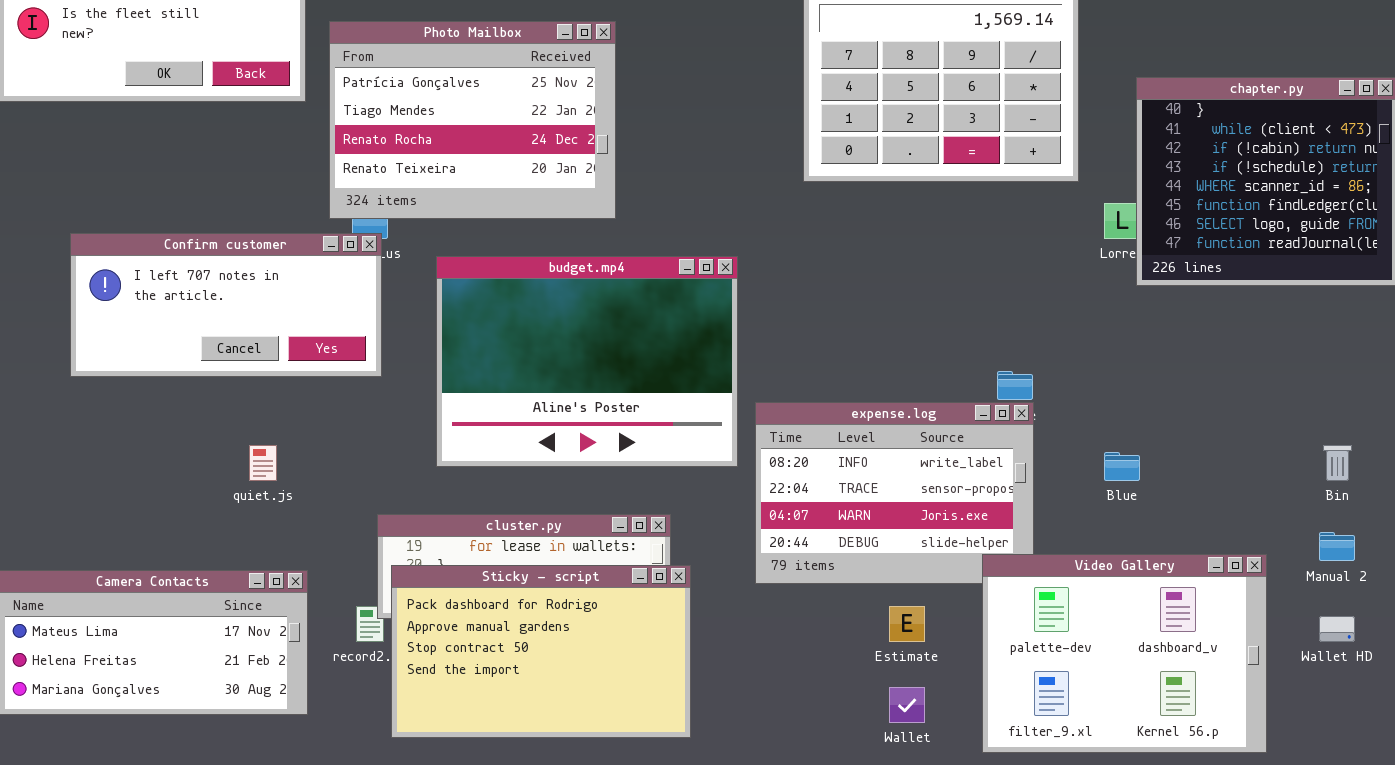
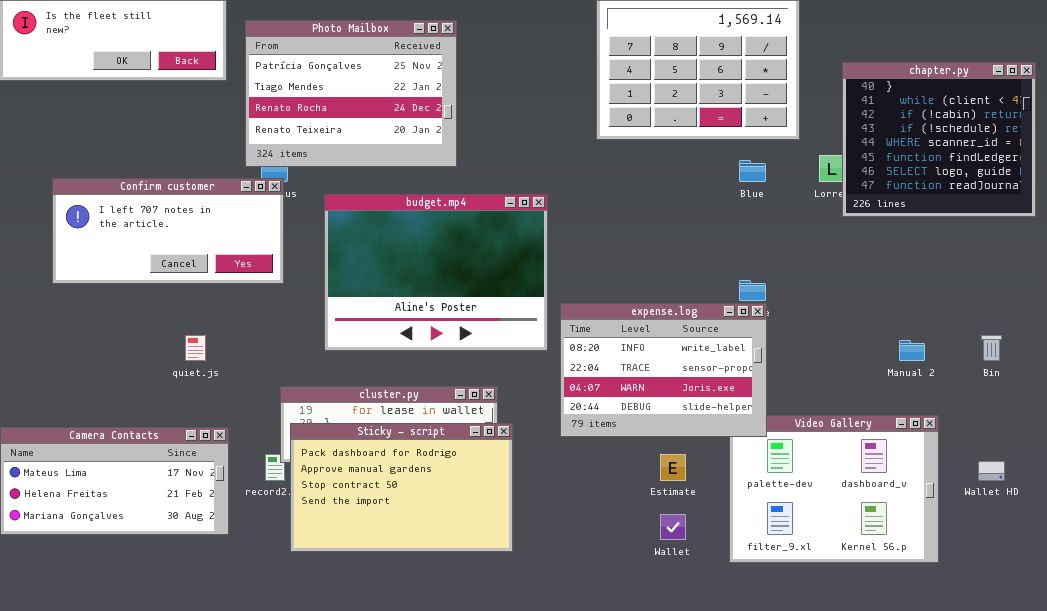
expense.log: [755,402,1034,584] -> [560,303,767,437], raised
Blue: [1104,452,1140,481] -> [739,160,766,182], moved
Manual 2: [1319,532,1355,561] -> [899,340,925,361], moved

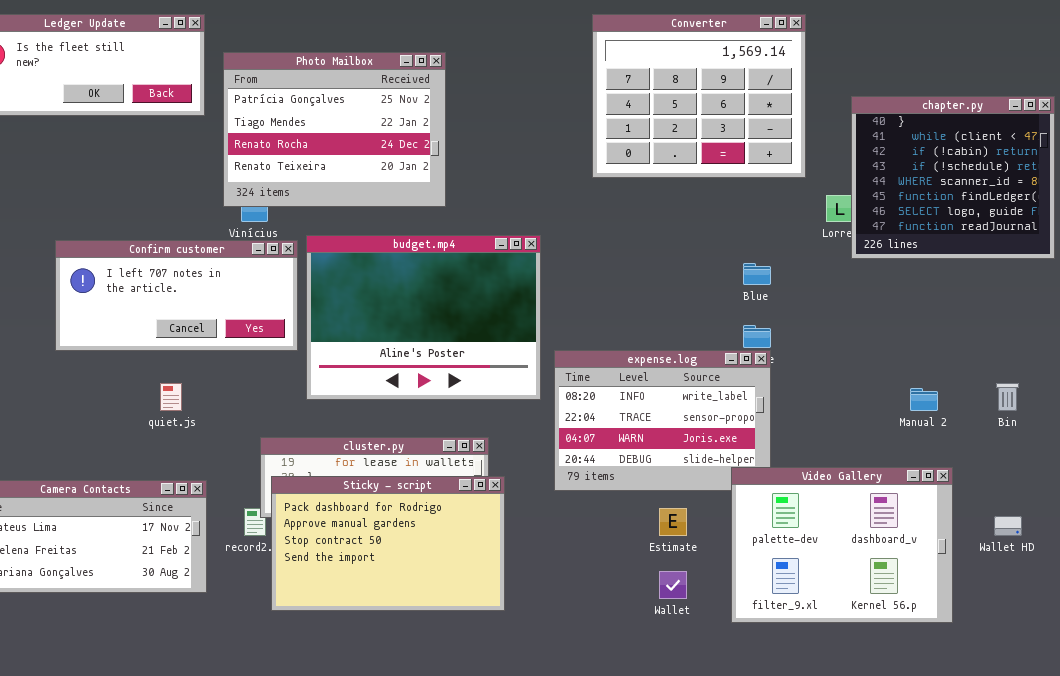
Blue: [739,160,766,182] -> [743,263,771,285], moved
Confirm customer: [52,178,284,284] -> [55,240,298,351], moved
Video Gallery: [729,415,939,563] -> [731,467,953,623], raised

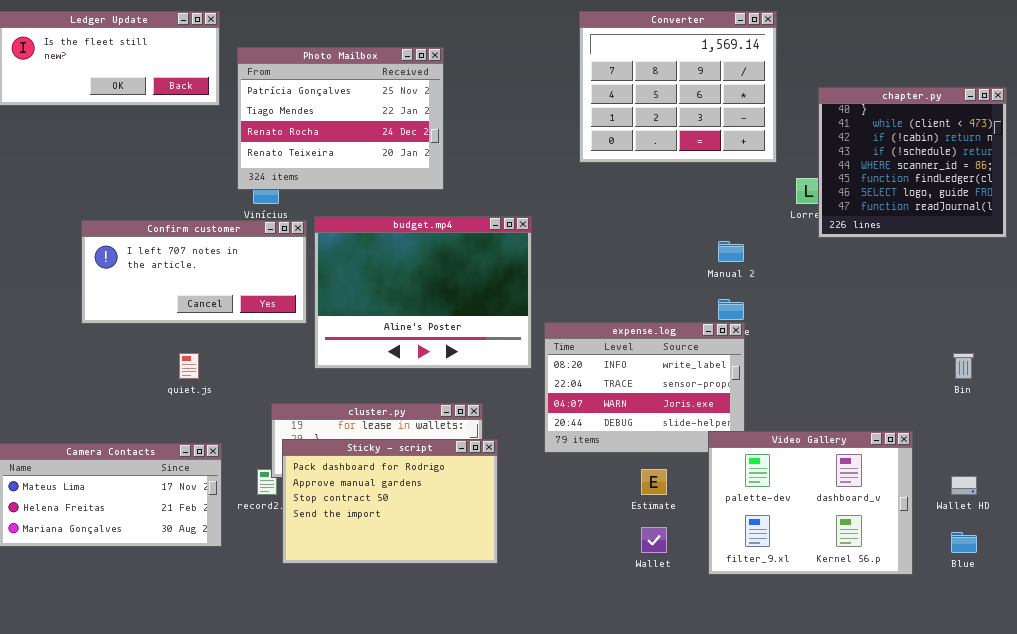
Blue: [743,263,771,285] -> [951,532,977,553], moved
Manual 2: [910,388,938,411] -> [718,241,744,262], moved

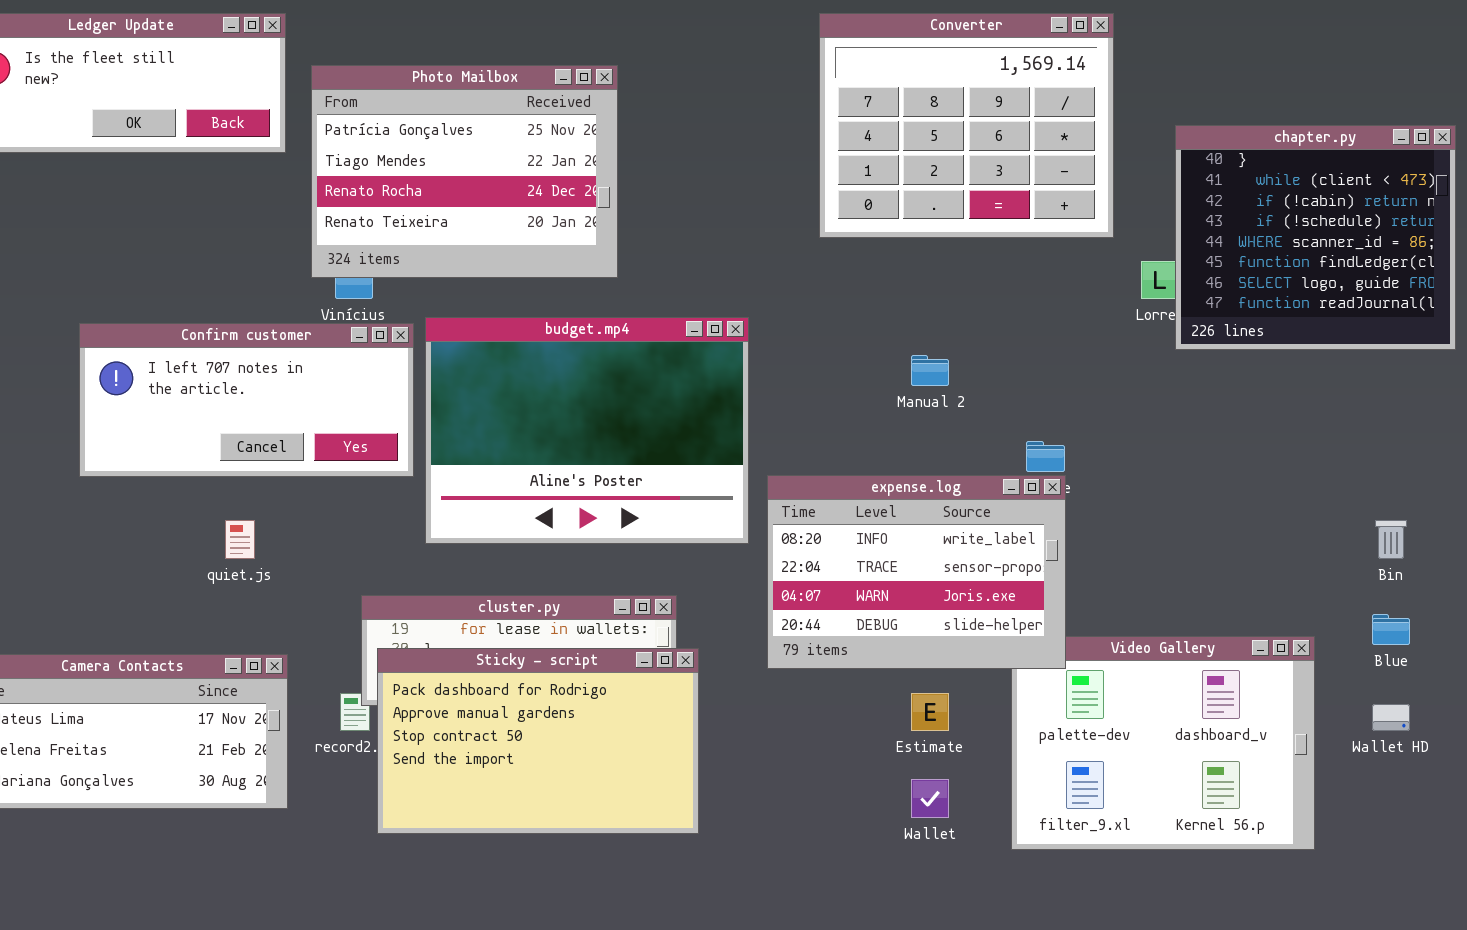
Manual 2: [718,241,744,262] -> [911,355,949,386], moved
expense.log: [544,322,745,453] -> [767,475,1066,669], raised
Blue: [951,532,977,553] -> [1372,614,1410,645], moved

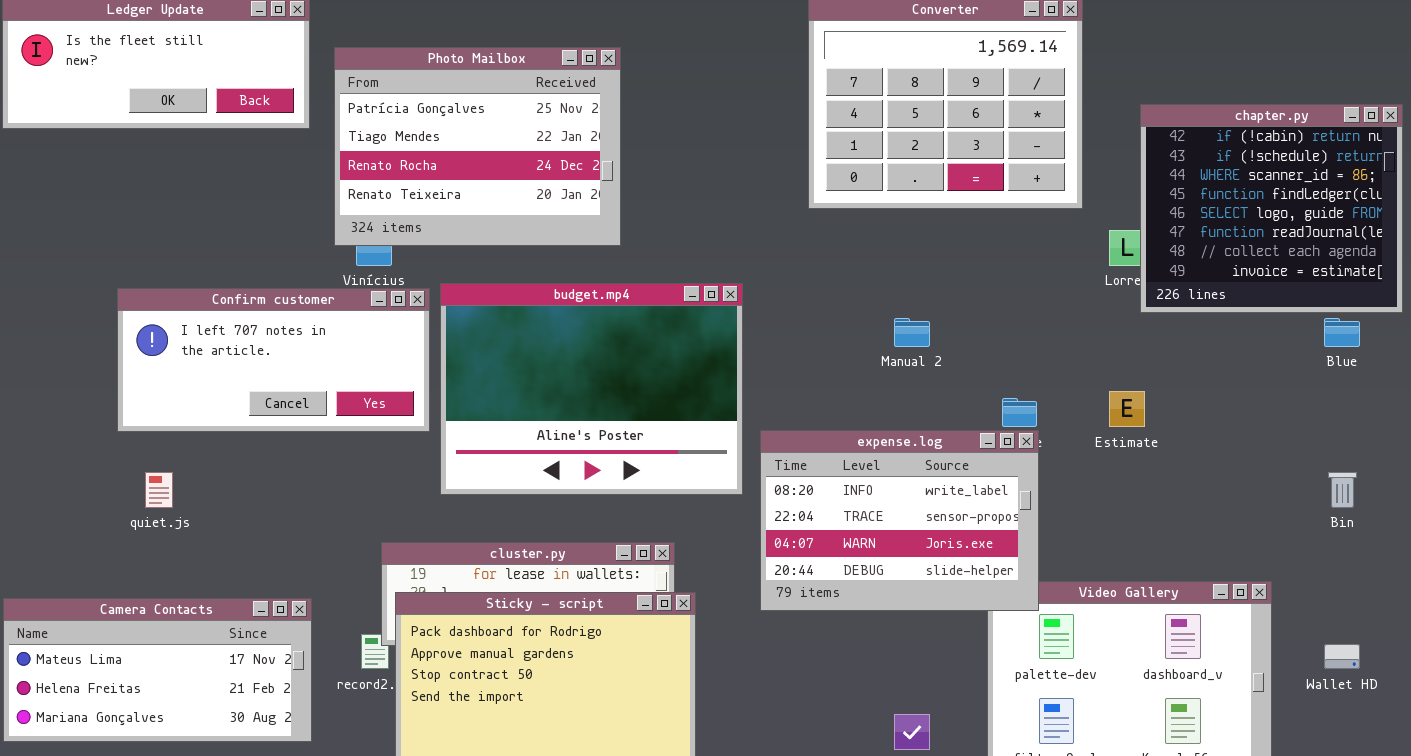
chapter.py: [1175,125,1456,350] -> [1140,104,1403,313], scrolled down 2 rows
quiet.js: [225,520,255,559] -> [145,472,173,508], moved
Blue: [1372,614,1410,645] -> [1324,318,1360,347], moved
Estimate: [911,693,949,731] -> [1109,391,1145,427], moved

